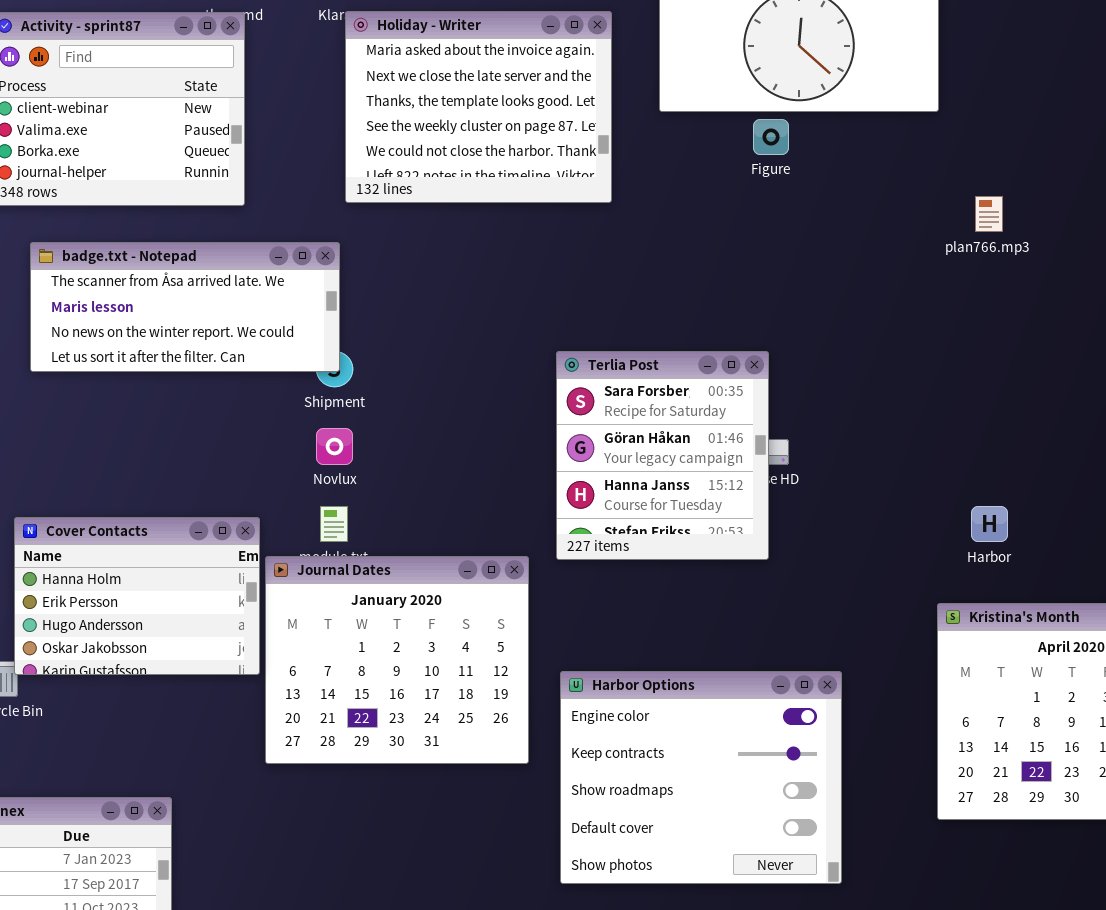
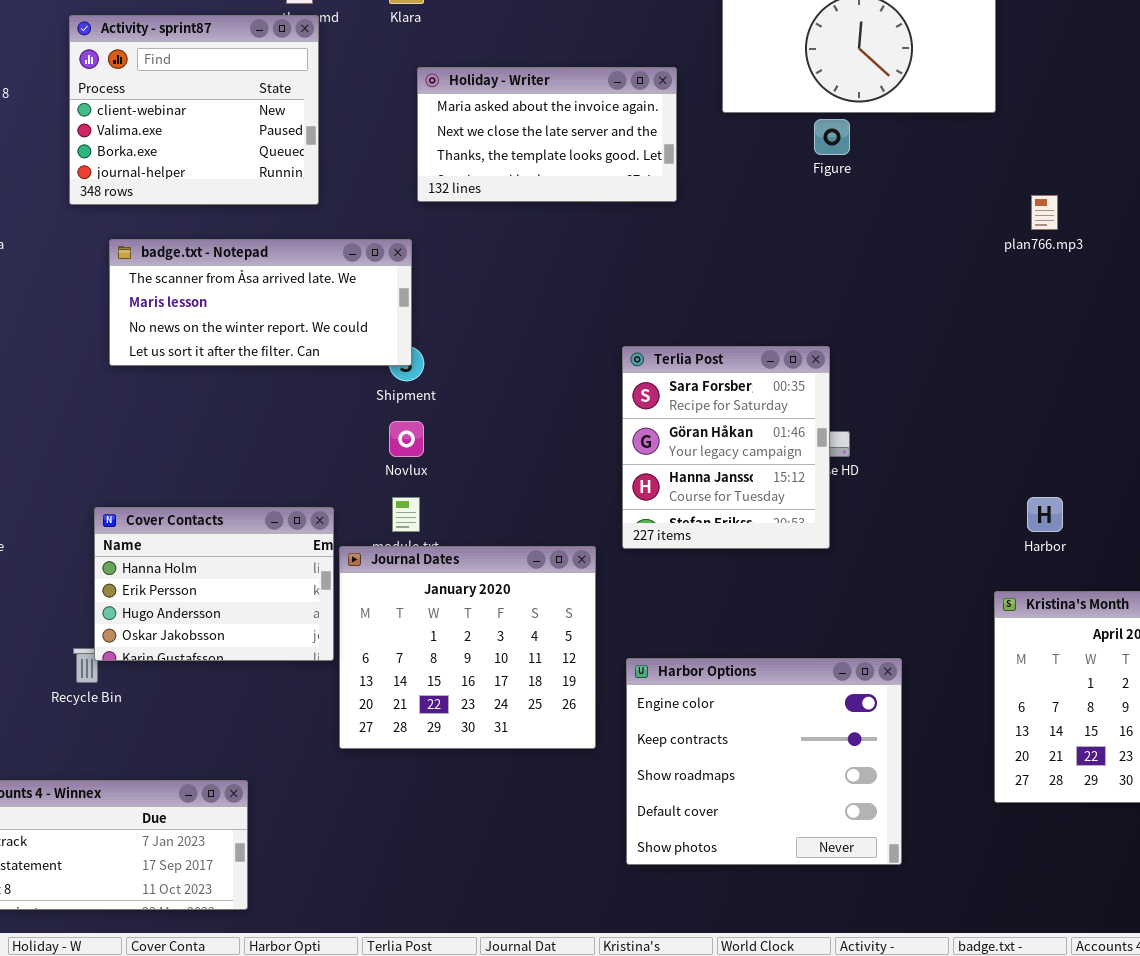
Holiday - Writer: [345,11,612,203] -> [417,67,677,202], resized

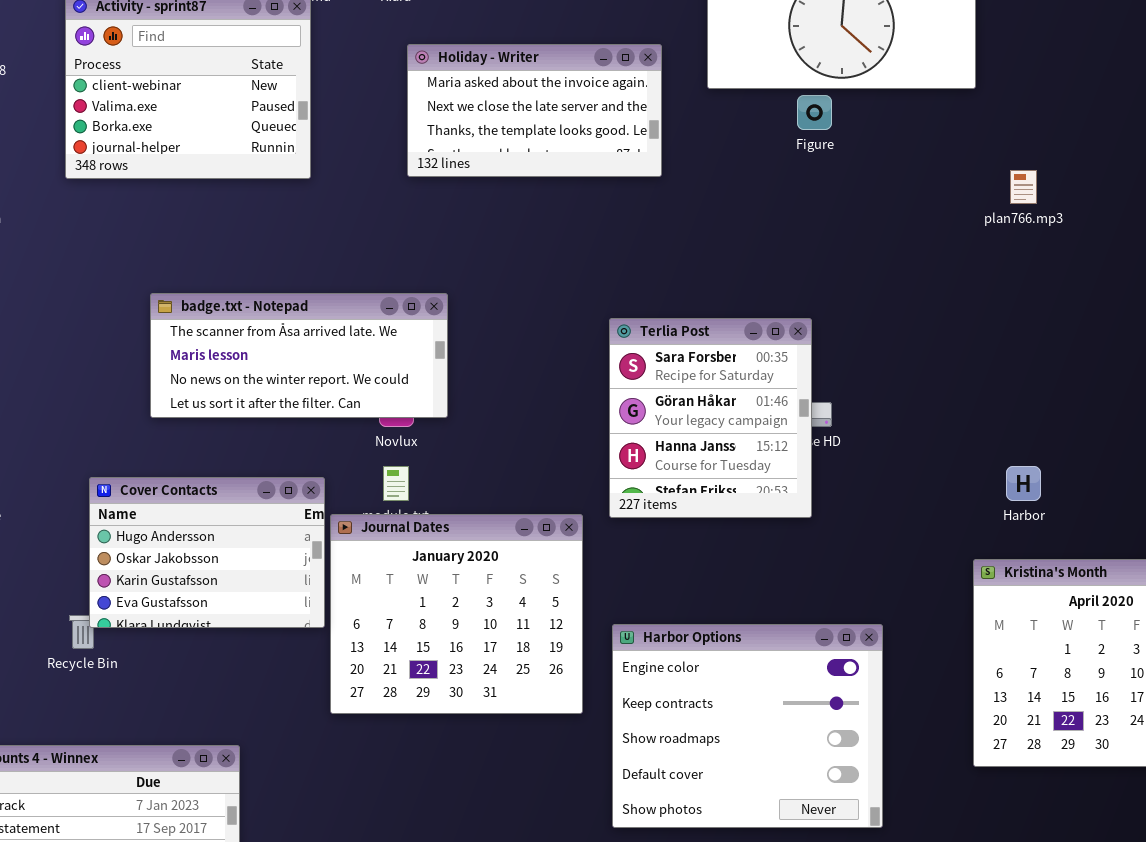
badge.txt - Notepad: [109,239,412,366] -> [150,293,448,418], moved
Cover Contacts: [94,507,334,661] -> [89,477,325,628], scrolled down 2 rows

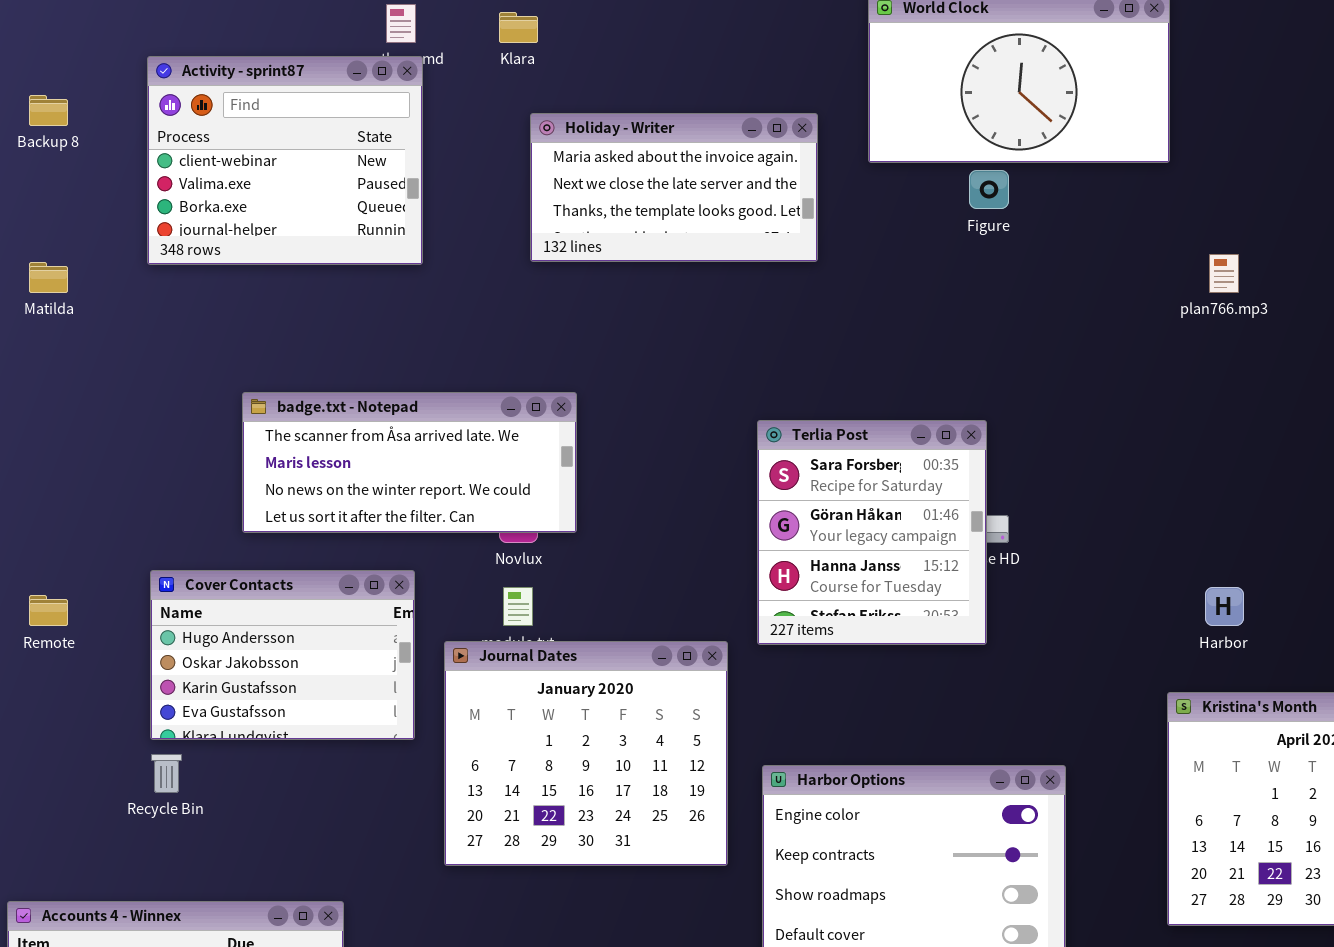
Cover Contacts: [89,477,325,628] -> [150,570,415,740], moved

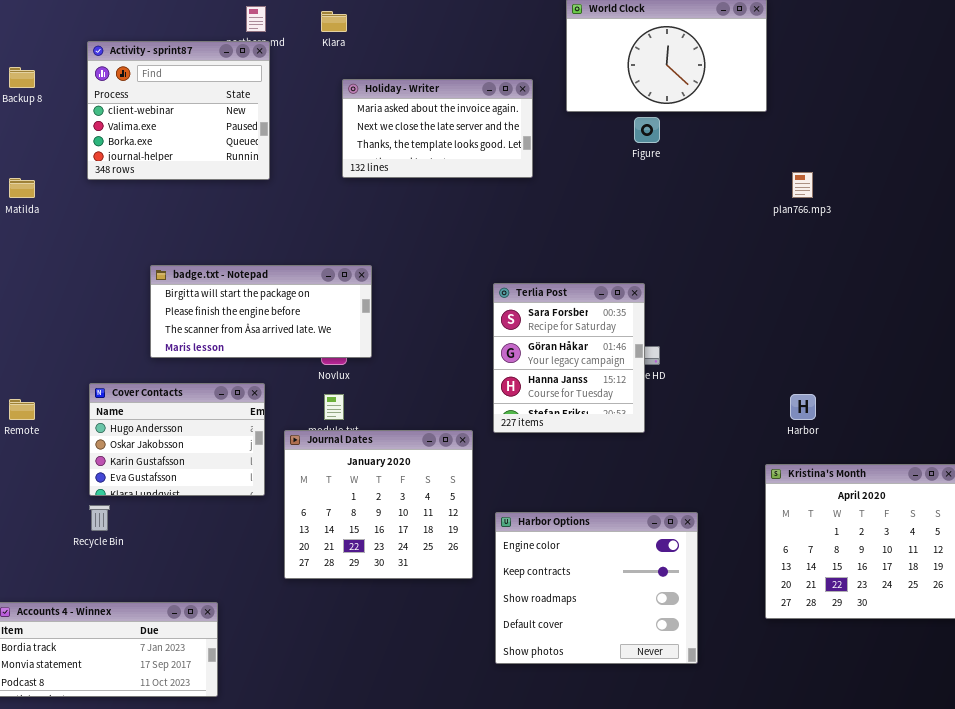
badge.txt - Notepad: [242,392,577,533] -> [150,265,372,358], scrolled up 2 rows

